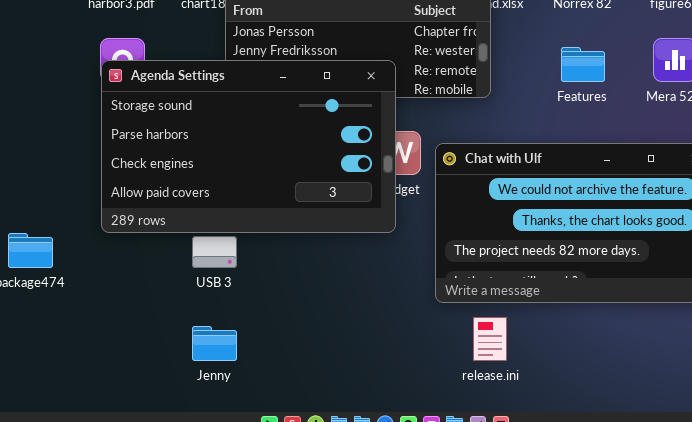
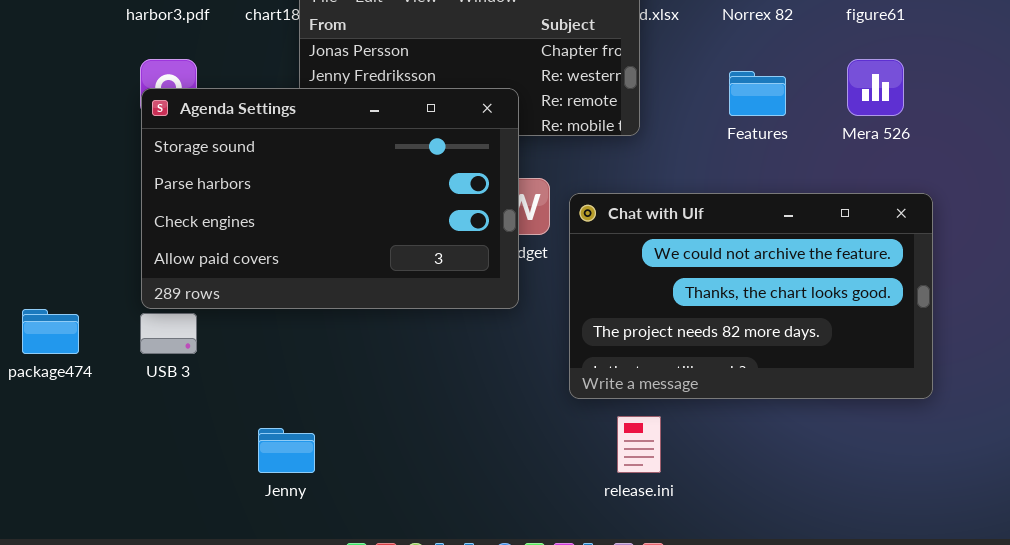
USB 3: [192,236,237,268] -> [140,313,197,354], moved

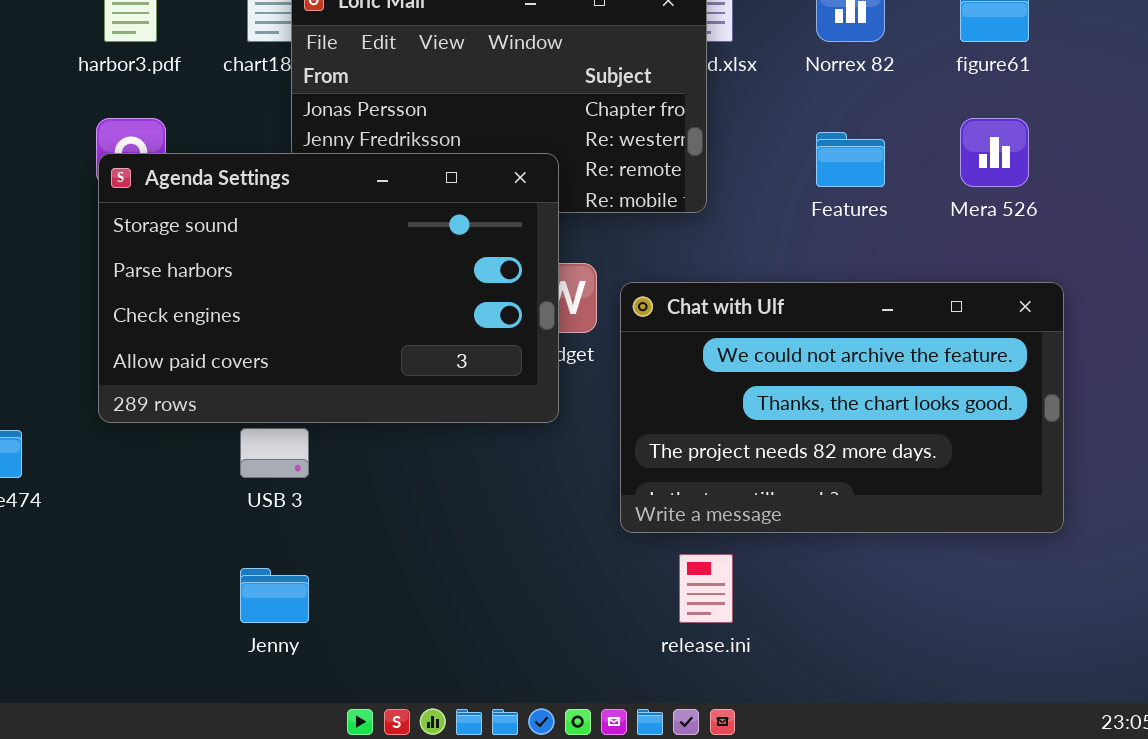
USB 3: [140,313,197,354] -> [240,428,309,478], moved

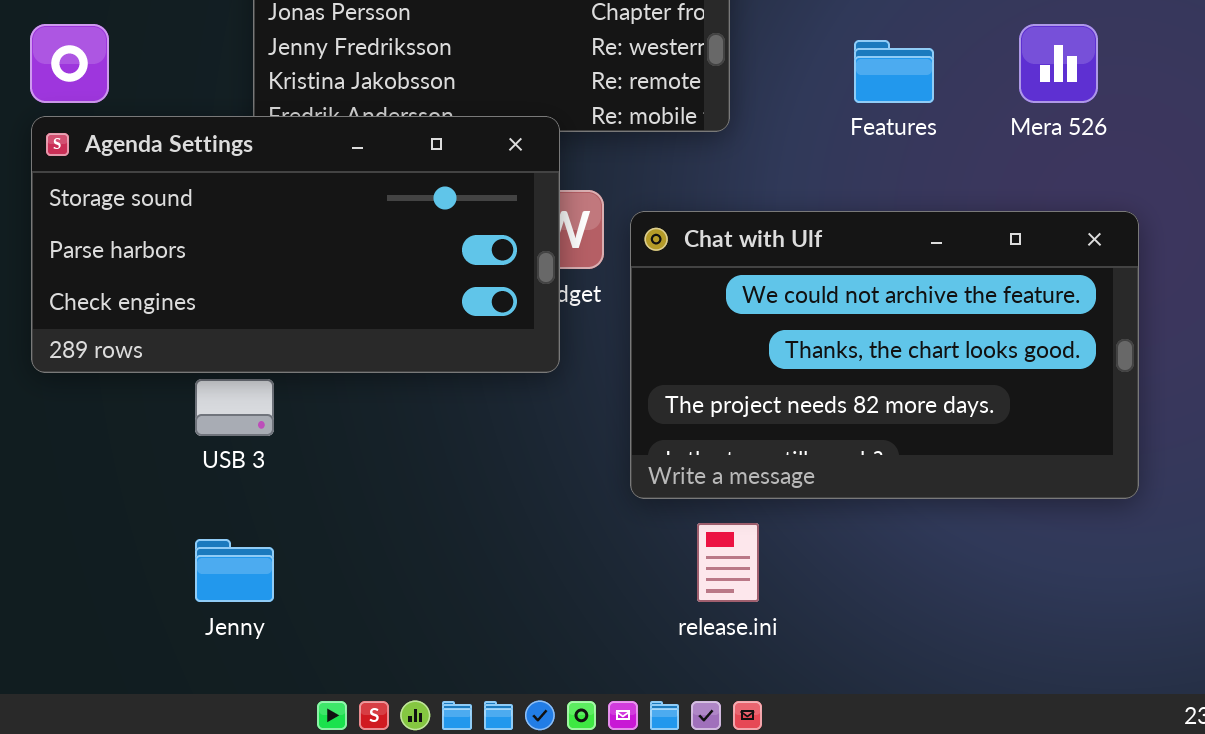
Agenda Settings: [98,153,559,423] -> [31,116,560,373], resized

